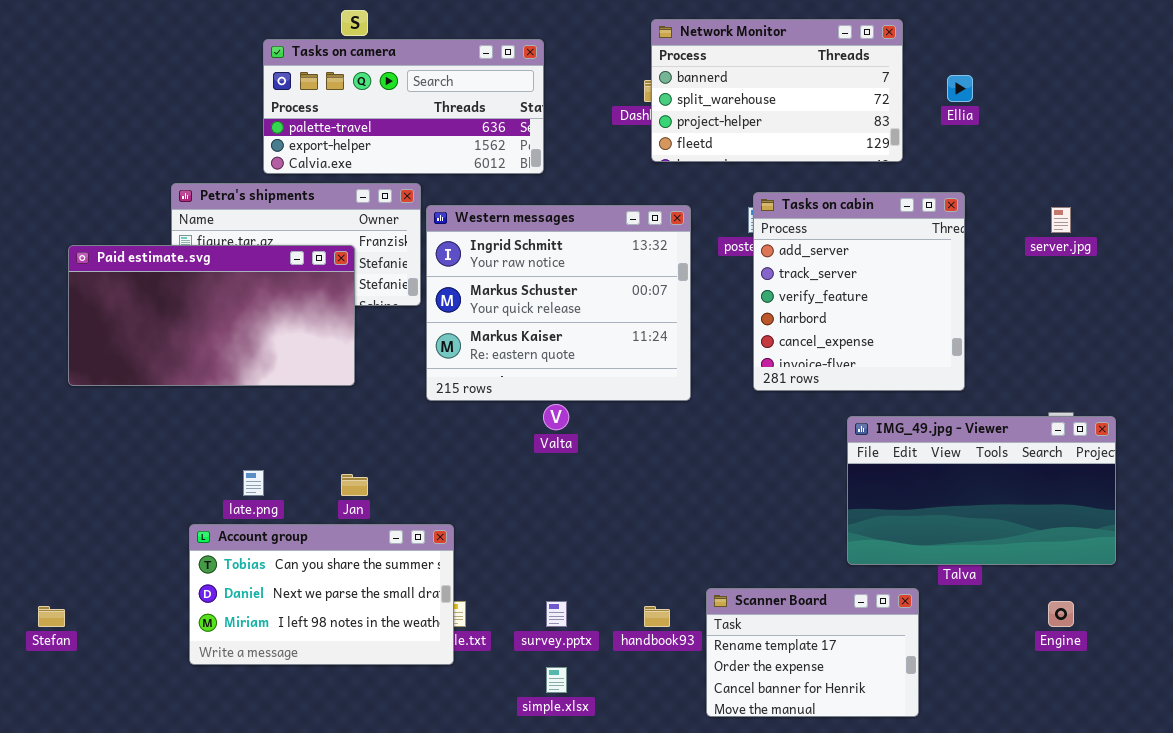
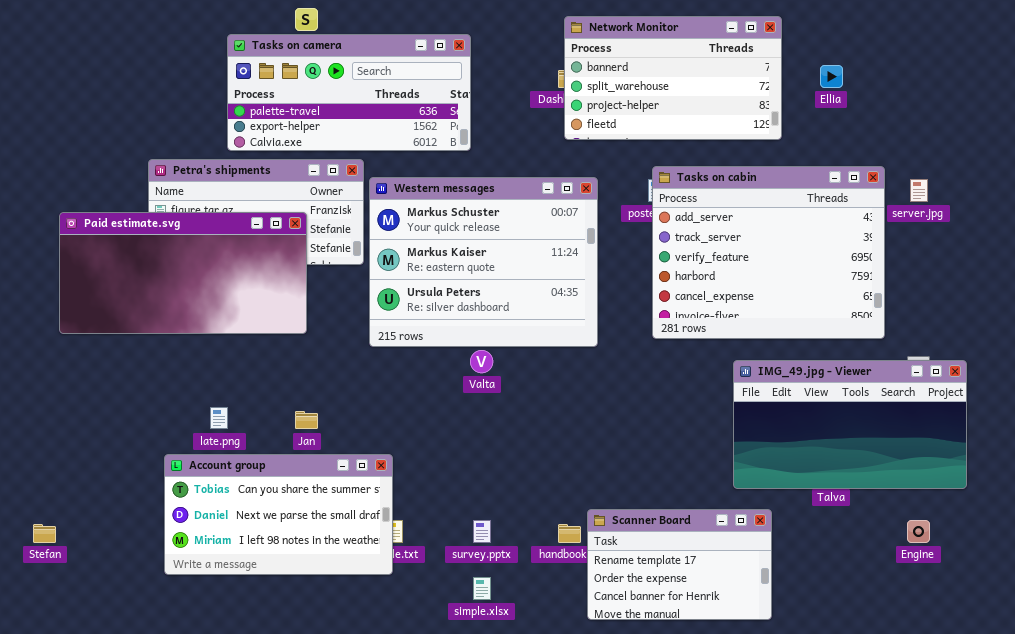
Tasks on cabin: [753,192,965,391] -> [652,166,885,339], resized
Western messages: [426,205,691,401] -> [369,177,598,347], scrolled down 1 row
Scanner Board: [706,588,919,717] -> [587,509,772,620], moved

